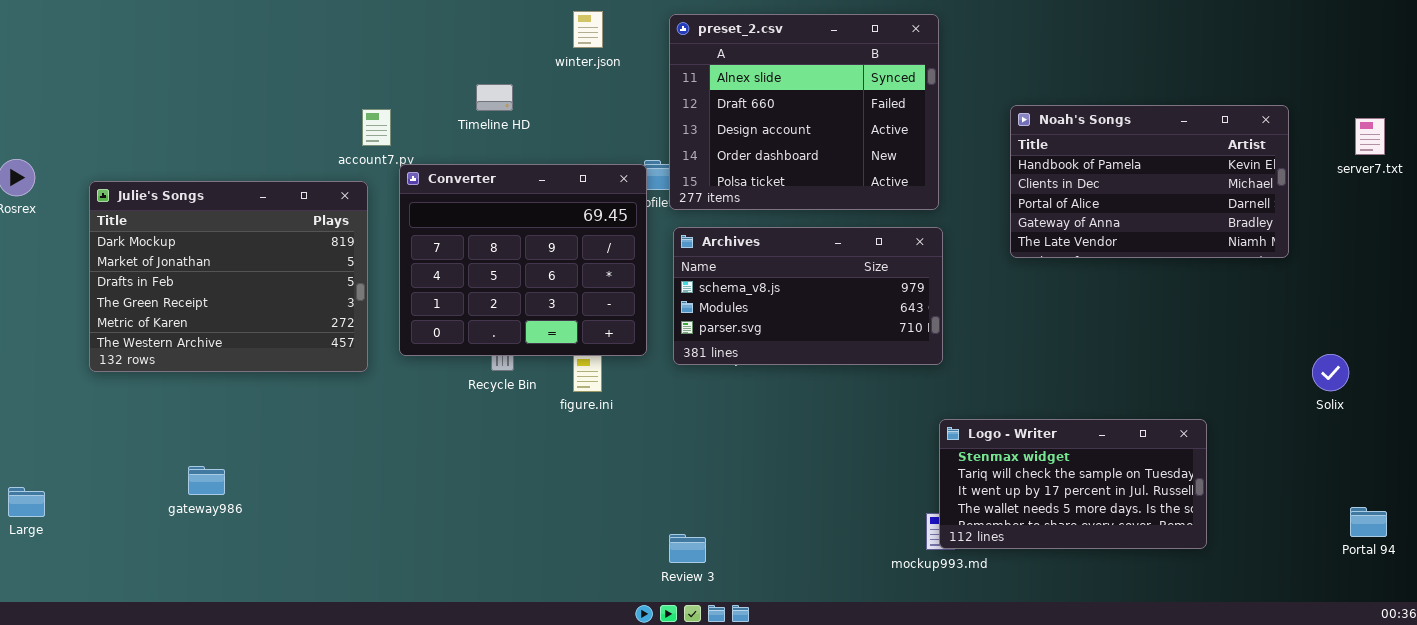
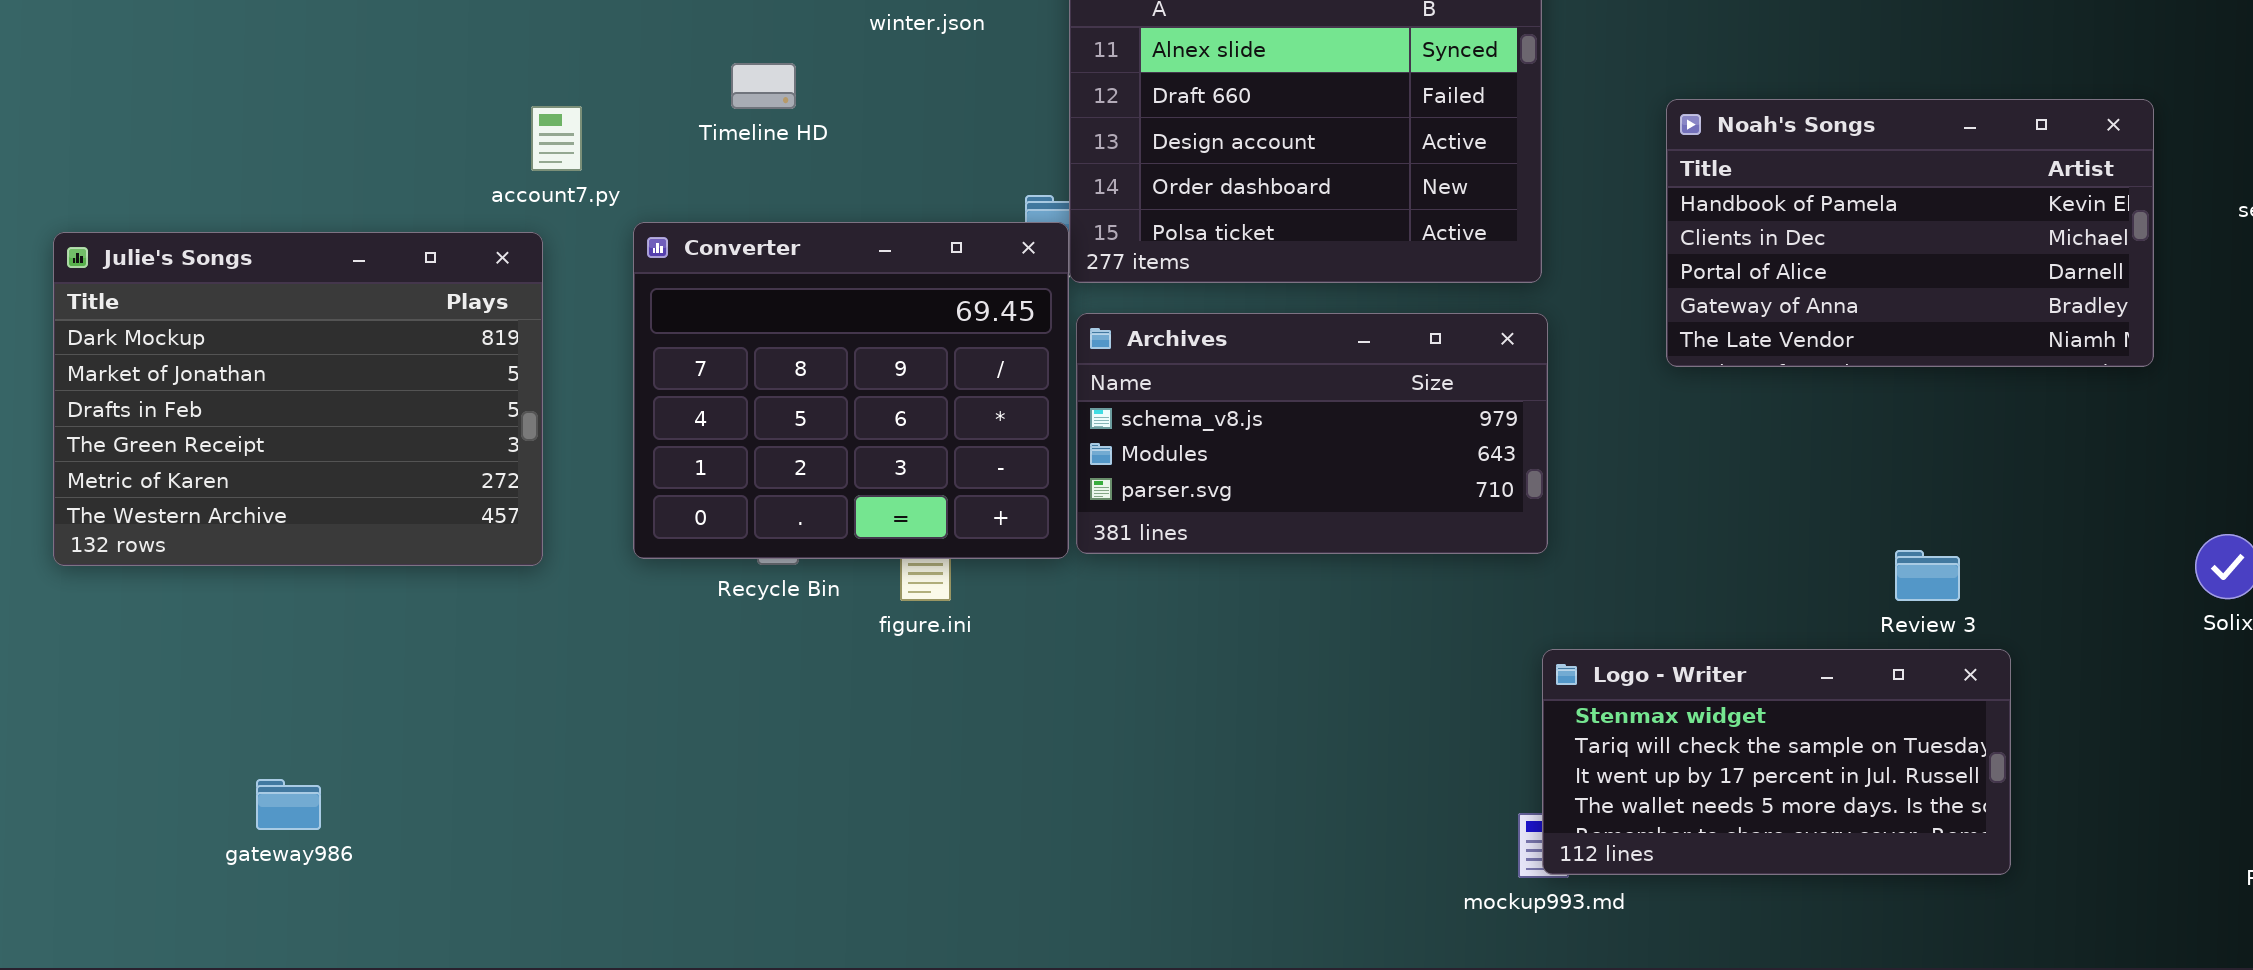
Converter: [399,164,647,356] -> [633,222,1069,559], moved
gateway986: [188,466,225,495] -> [256,779,321,830], moved
Review 3: [669,534,706,563] -> [1895,550,1960,601], moved

